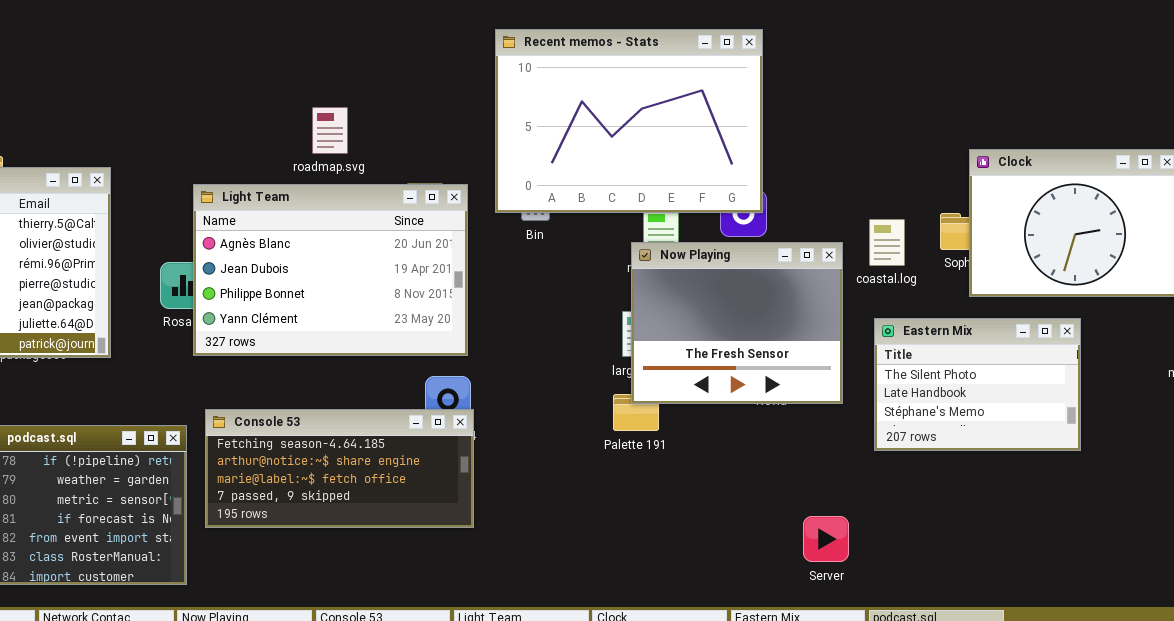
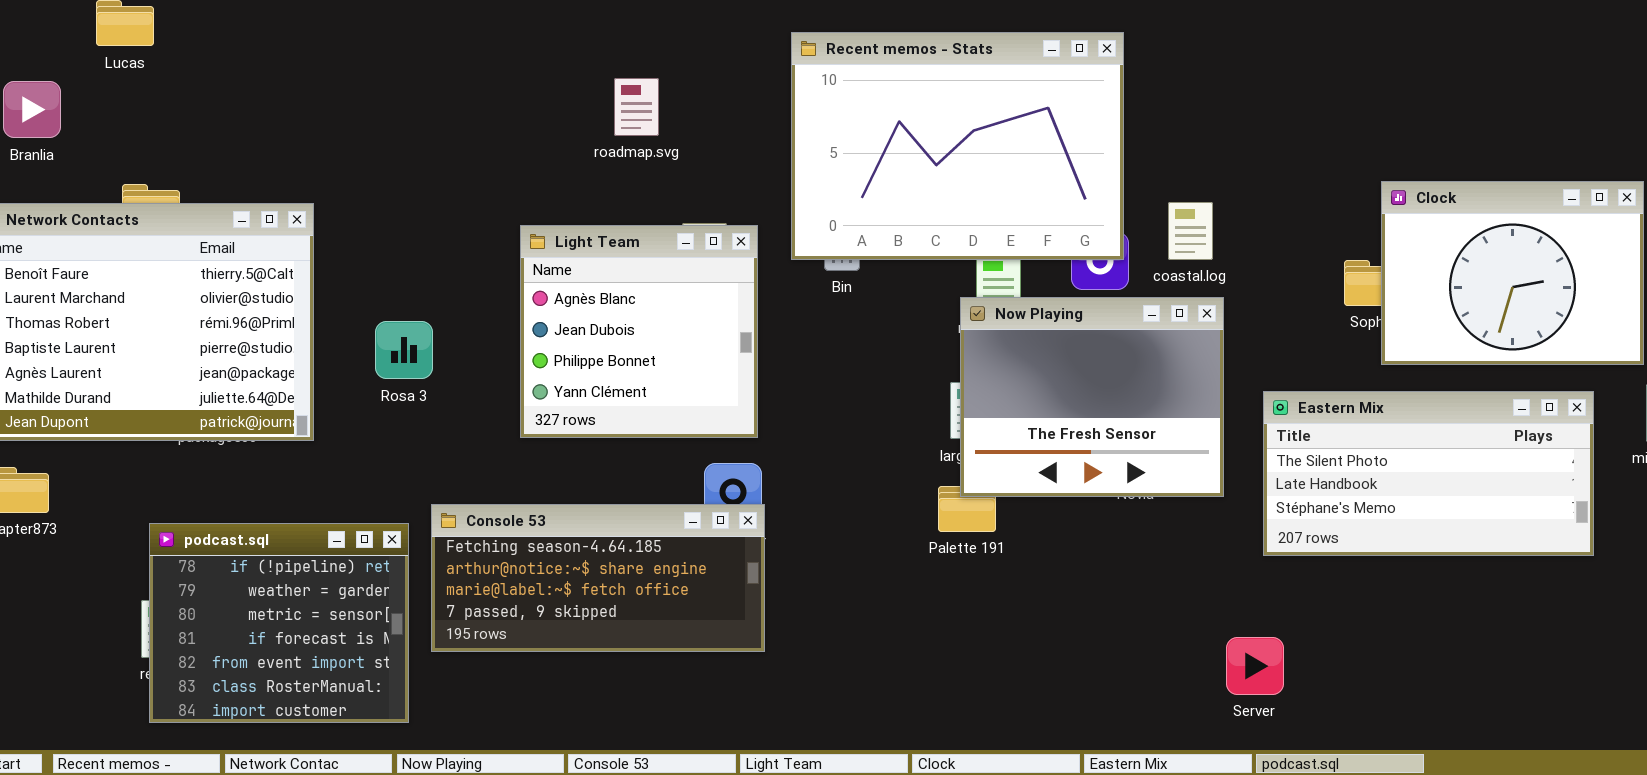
roadmap.svg: [312,107,348,154] -> [614,78,659,136], moved
Light Team: [193,184,468,356] -> [520,225,758,438], resized
coastal.log: [869,219,905,266] -> [1168,202,1213,260], moved
Eastern Mix: [874,318,1081,451] -> [1263,391,1594,556], resized
Server: [803,516,849,562] -> [1226,637,1284,695], moved

